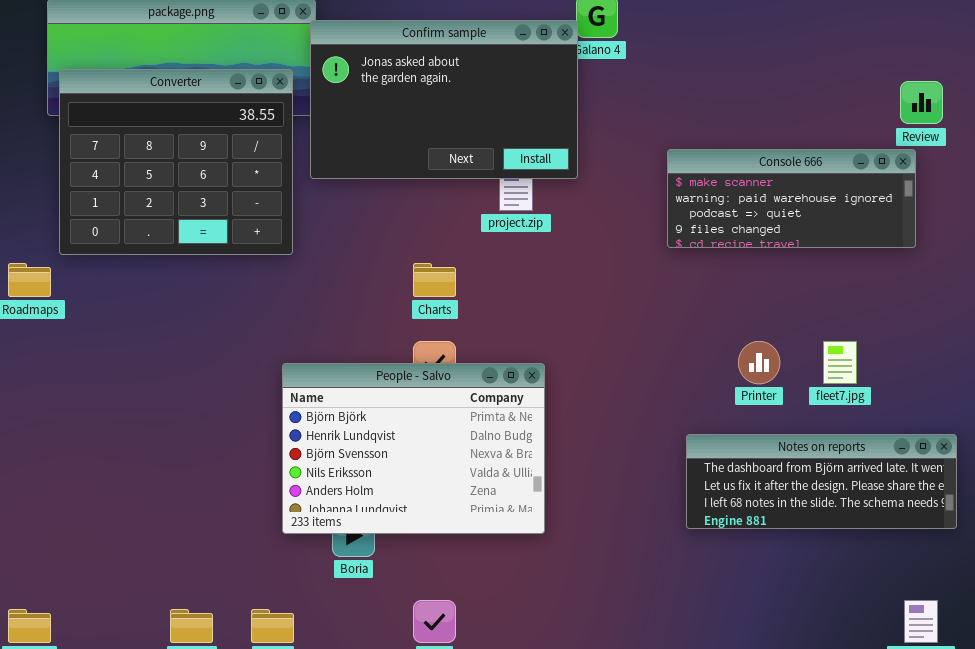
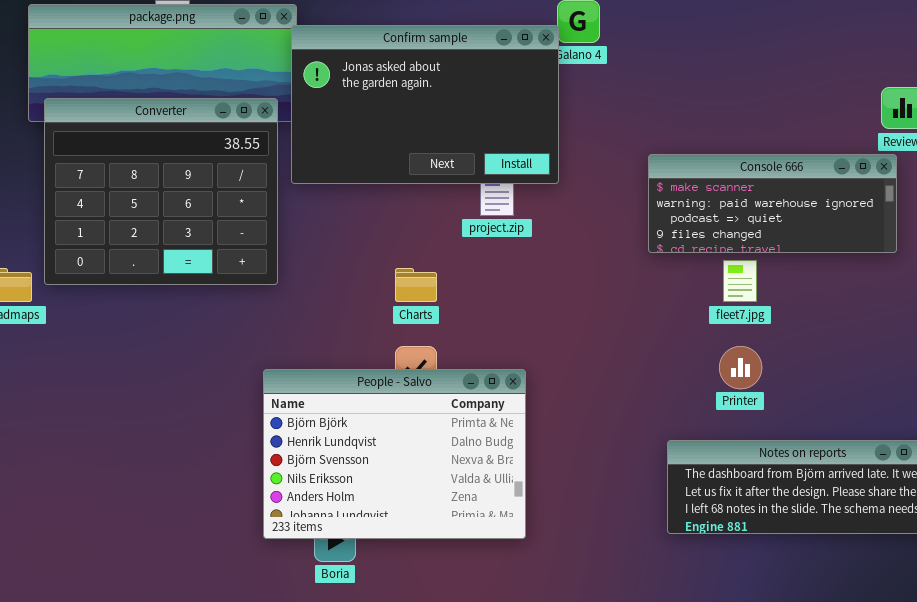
Converter: [59,69,293,255] -> [44,98,278,285], moved
fleet7.jpg: [823,341,857,384] -> [723,260,757,302], moved

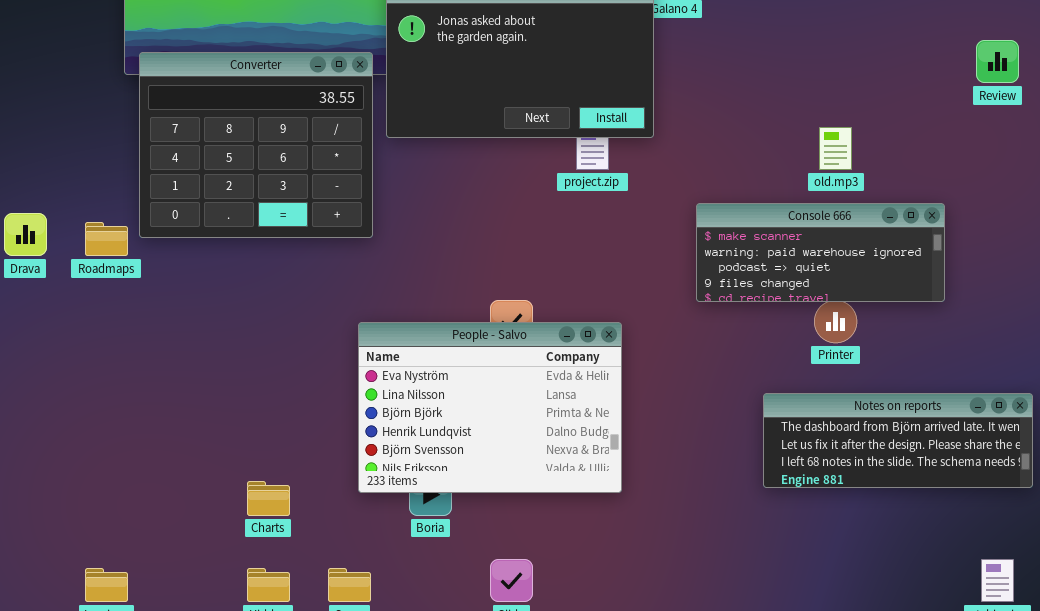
Console 666: [648,154,897,253] -> [696,203,945,302], moved
Charts: [395,268,437,302] -> [247,481,290,516], moved
People - Salvo: [263,369,526,539] -> [358,322,622,493], scrolled up 2 rows

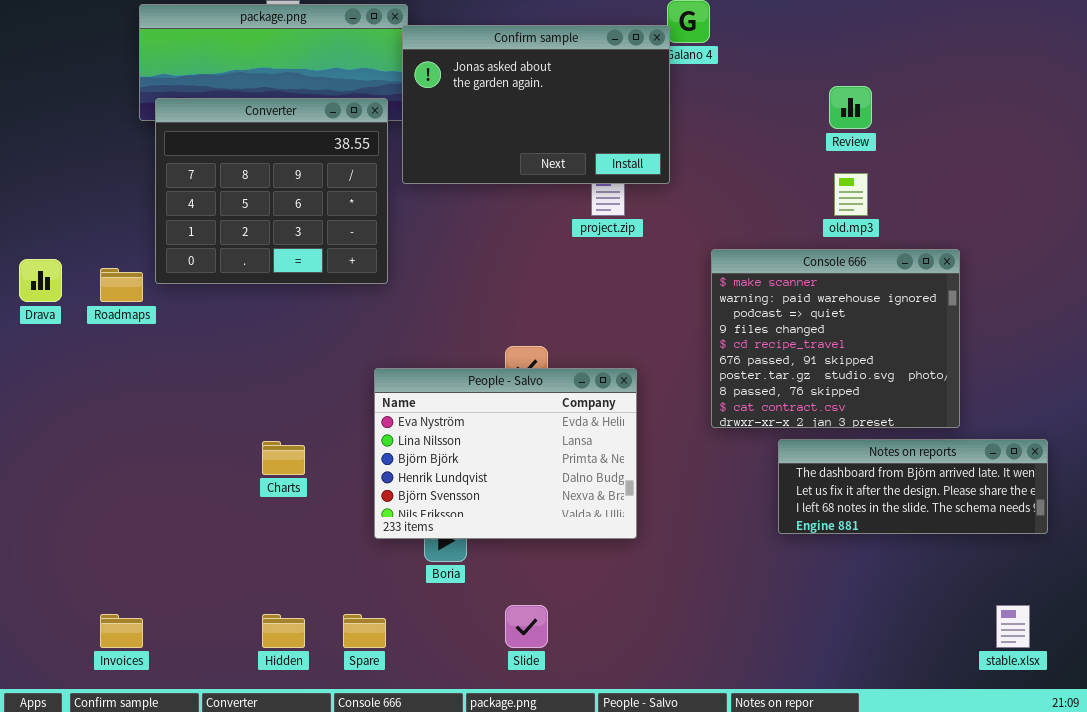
Review: [976,40,1019,83] -> [829,86,872,129], moved
Console 666: [696,203,945,302] -> [711,249,960,428], resized
Charts: [247,481,290,516] -> [262,441,305,475], moved

